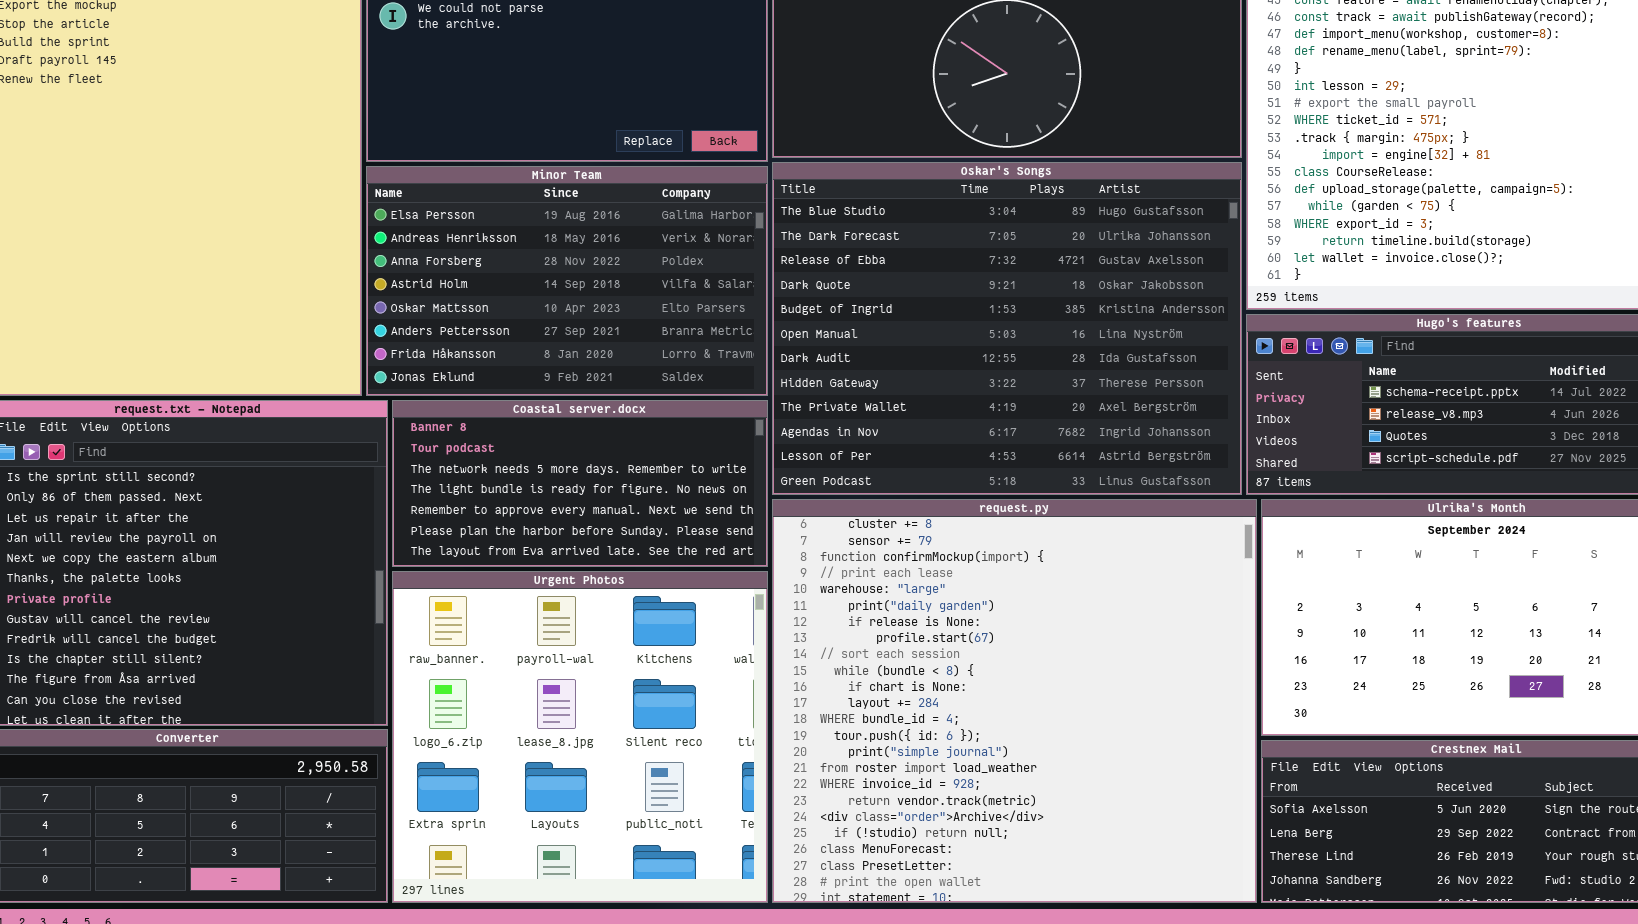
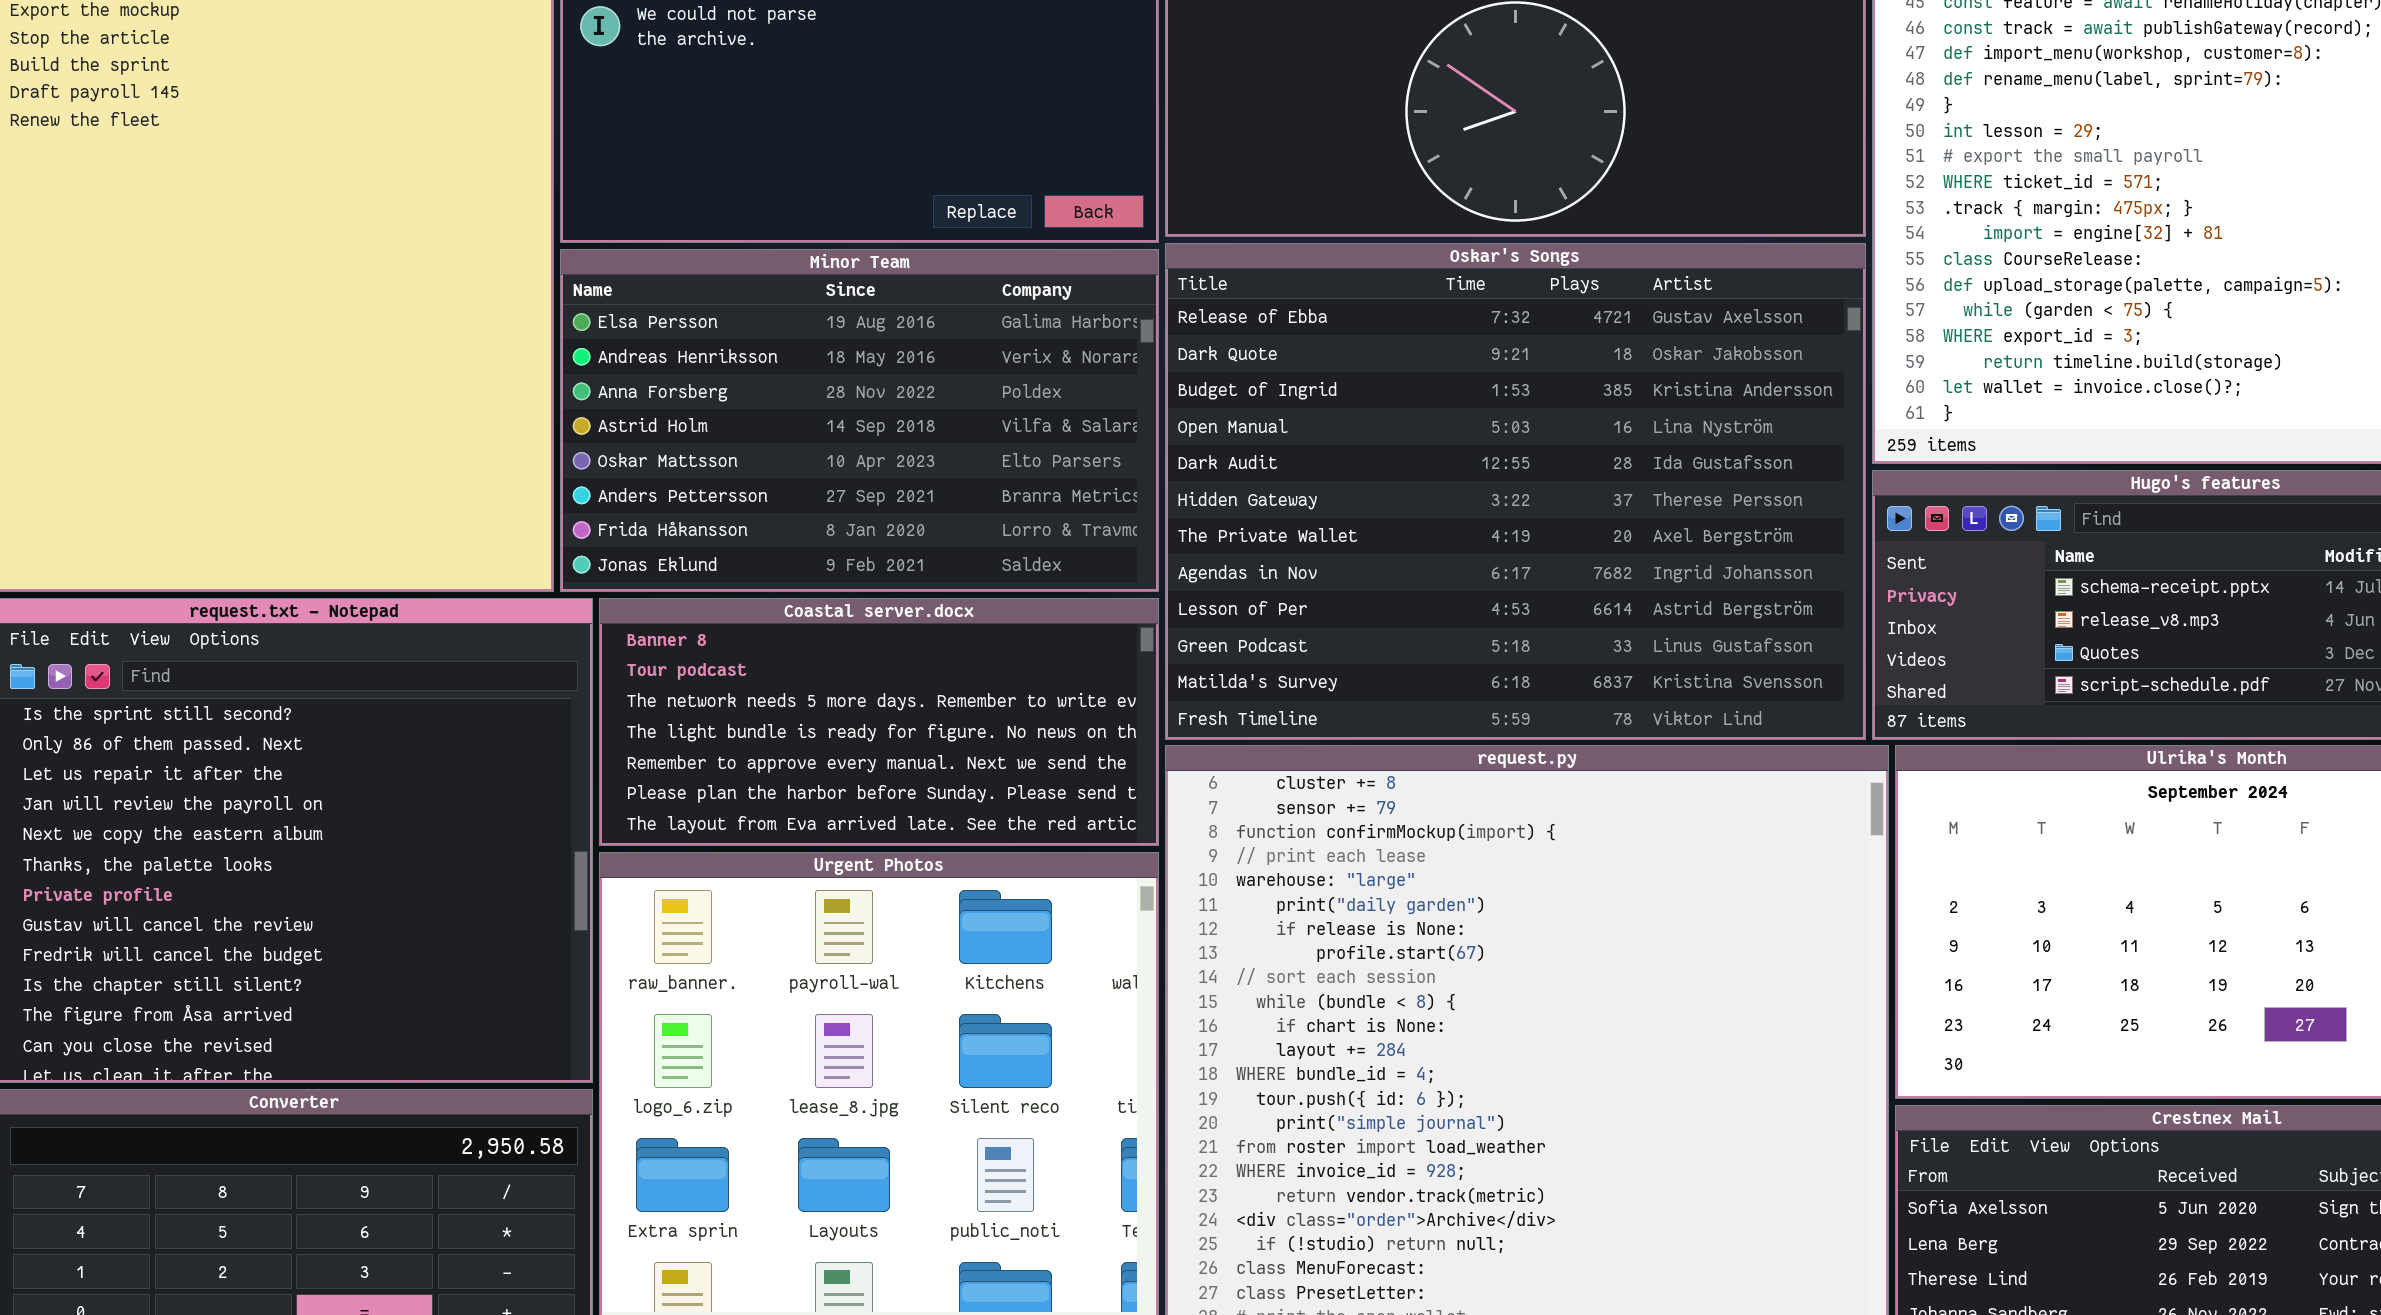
Oskar's Songs: [772,162,1242,495] -> [1165,243,1866,740], scrolled down 2 rows

